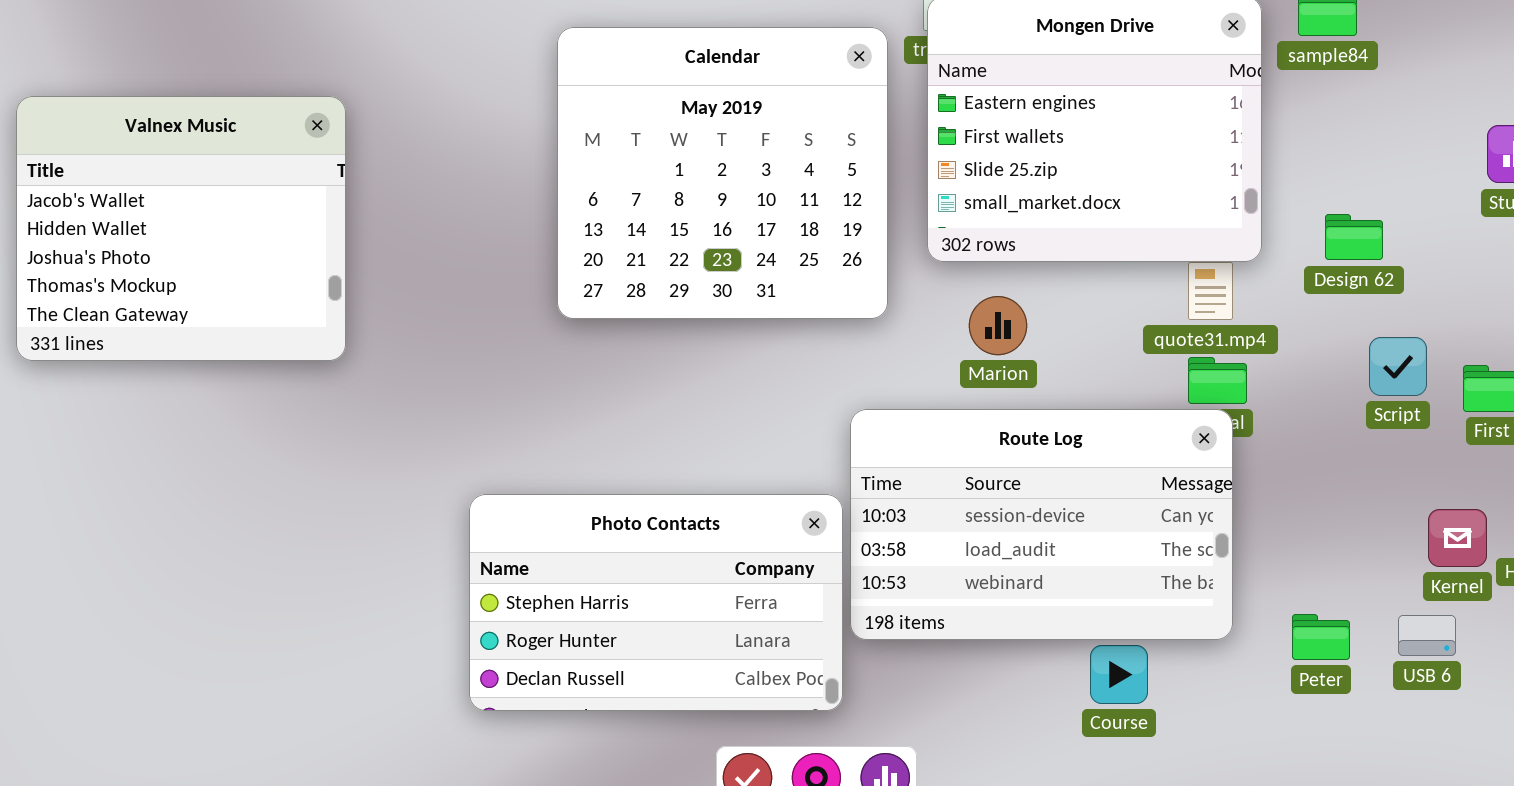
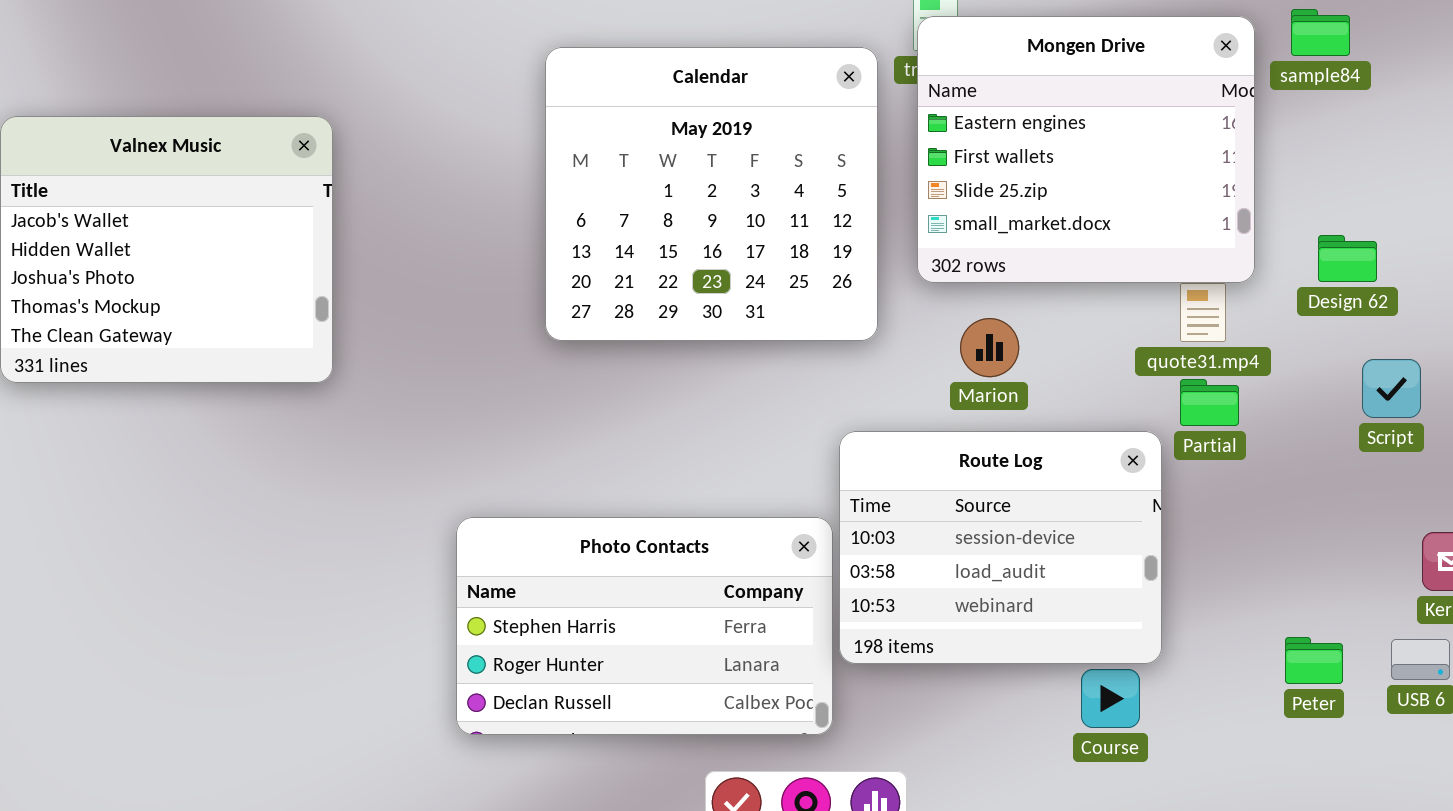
Route Log: [850,409,1233,640] -> [839,431,1162,664], resized

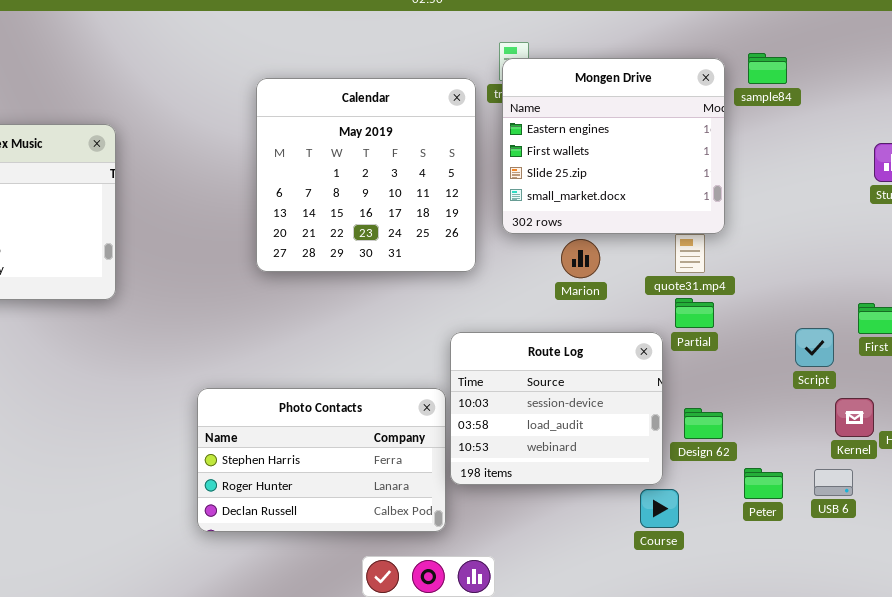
Design 62: [1318,235,1377,282] -> [684,408,723,439], moved
Marion: [960,318,1019,377] -> [561,239,600,278], moved
Script: [1362,359,1421,418] -> [795,328,834,367], moved
Course: [1081,669,1140,728] -> [640,489,679,528], moved

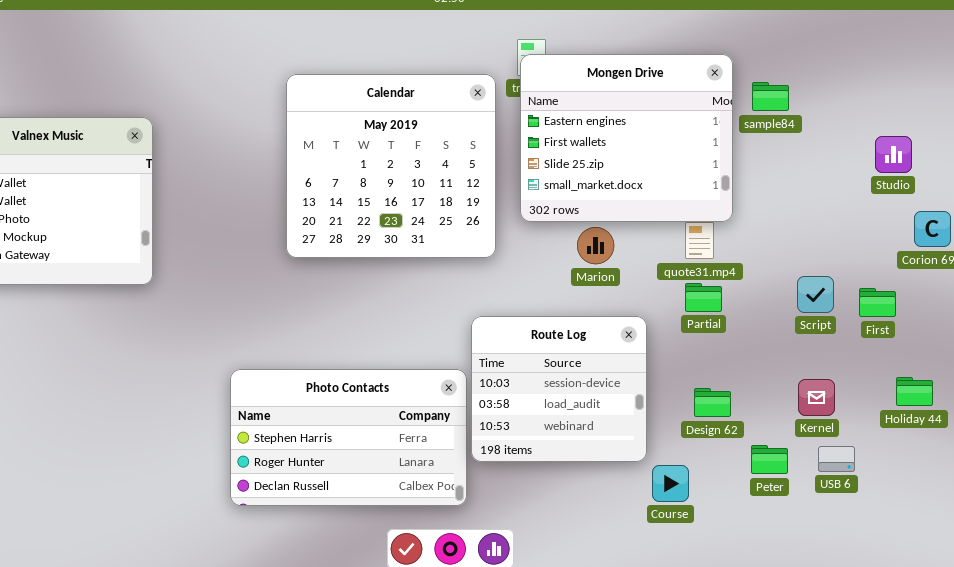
sample84: [748,53,787,84] -> [752,82,789,111], moved
Script: [795,328,834,367] -> [797,276,834,313], moved
Route Log: [450,332,663,485] -> [471,316,647,462], resized
Kernel: [835,398,874,437] -> [798,379,835,416], moved

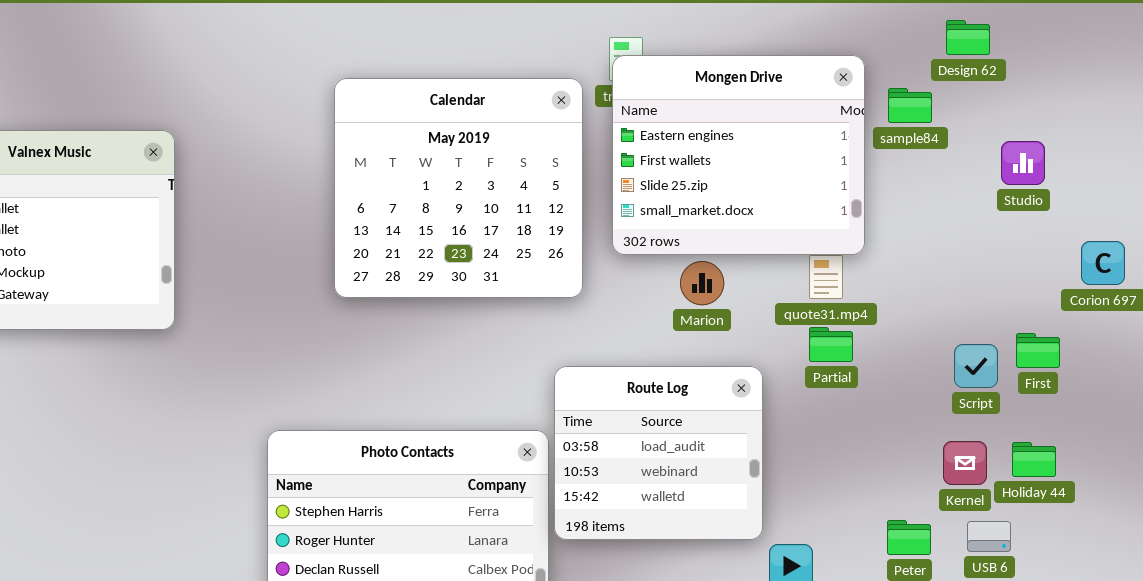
Studio: [875,136,912,173] -> [1001,141,1045,185], moved
Script: [797,276,834,313] -> [954,344,998,388], moved
Route Log: [471,316,647,462] -> [554,366,763,540], scrolled down 1 row
Holiday 44: [896,377,933,406] -> [1012,442,1056,477], moved
Design 62: [694,388,731,417] -> [946,20,990,55], moved

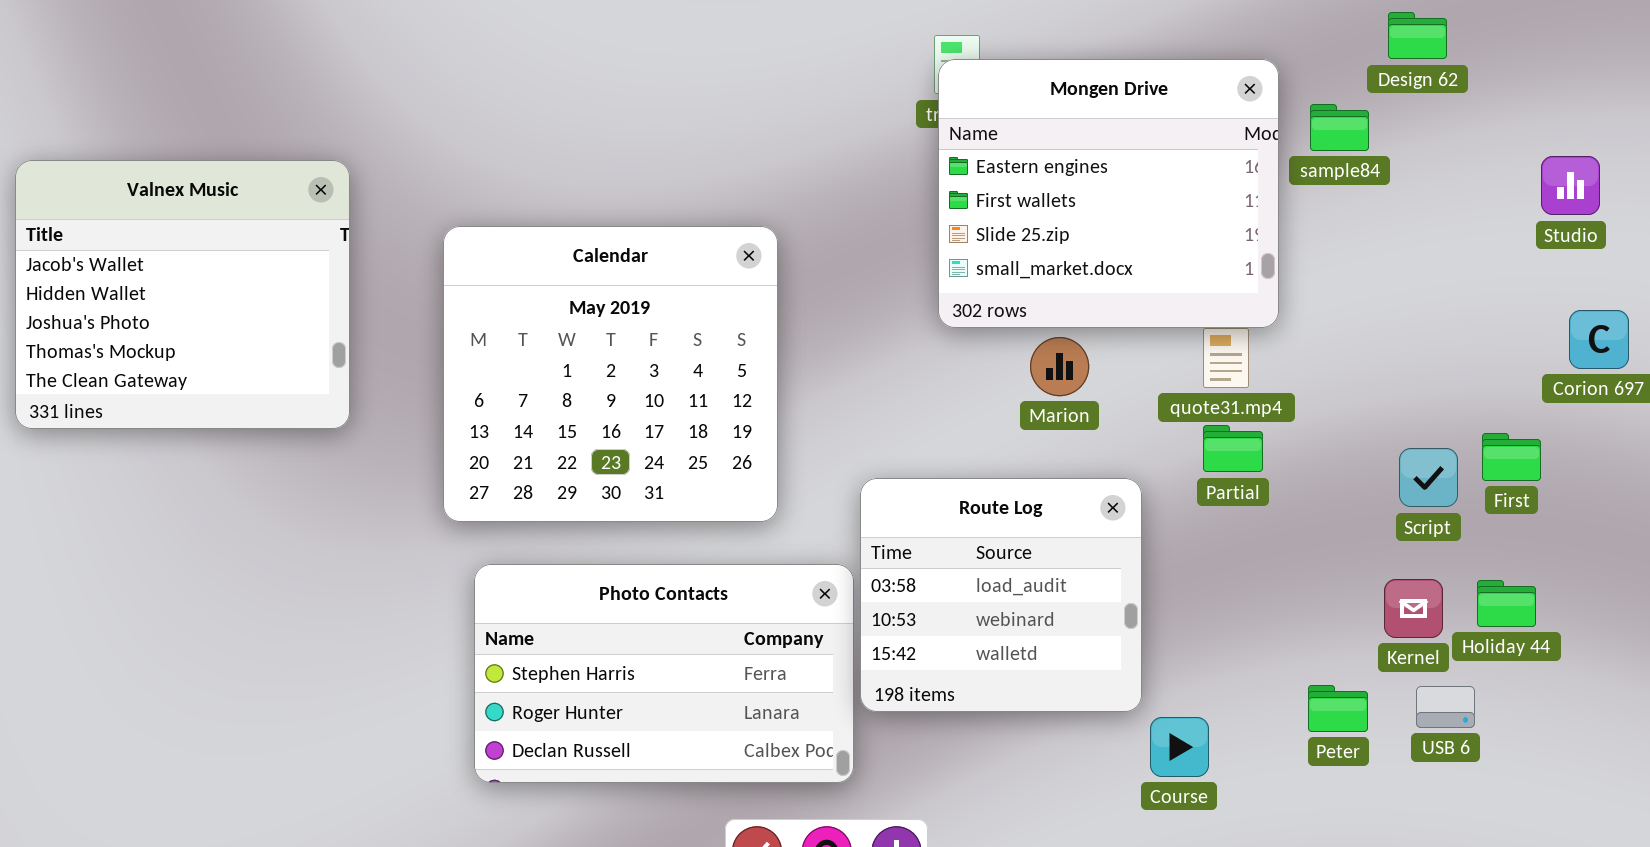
Calendar: [334,78,583,298] -> [443,226,778,522], moved
Studio: [1001,141,1045,185] -> [1541,156,1600,215], moved

